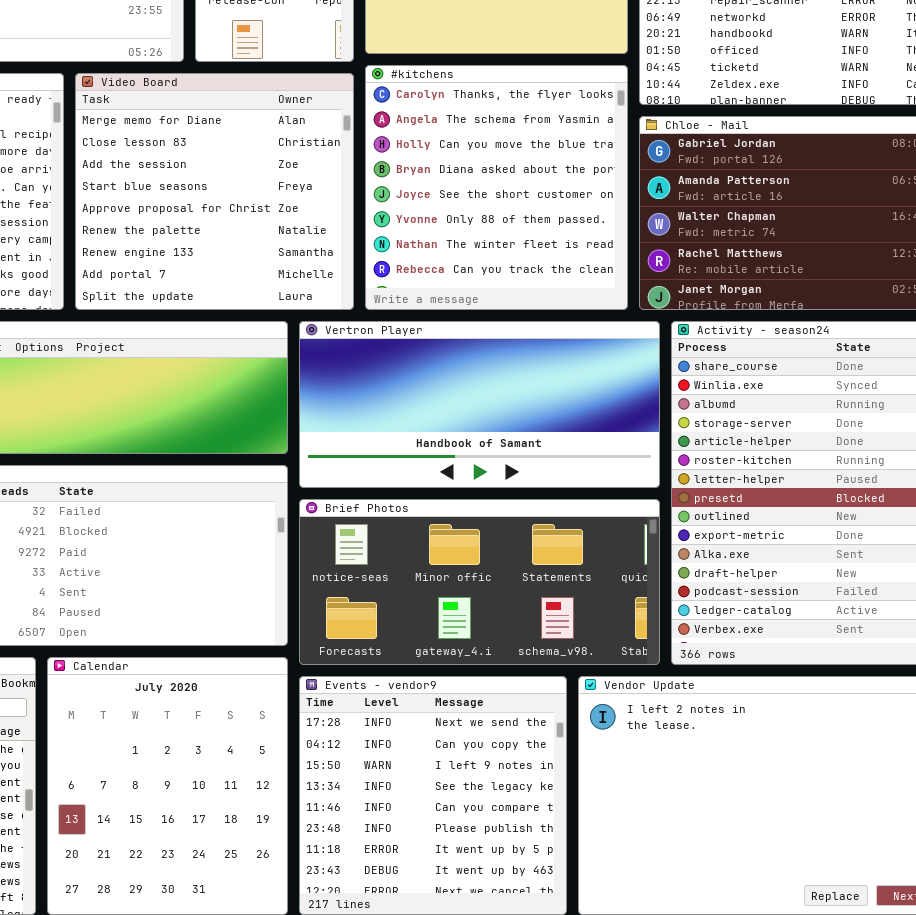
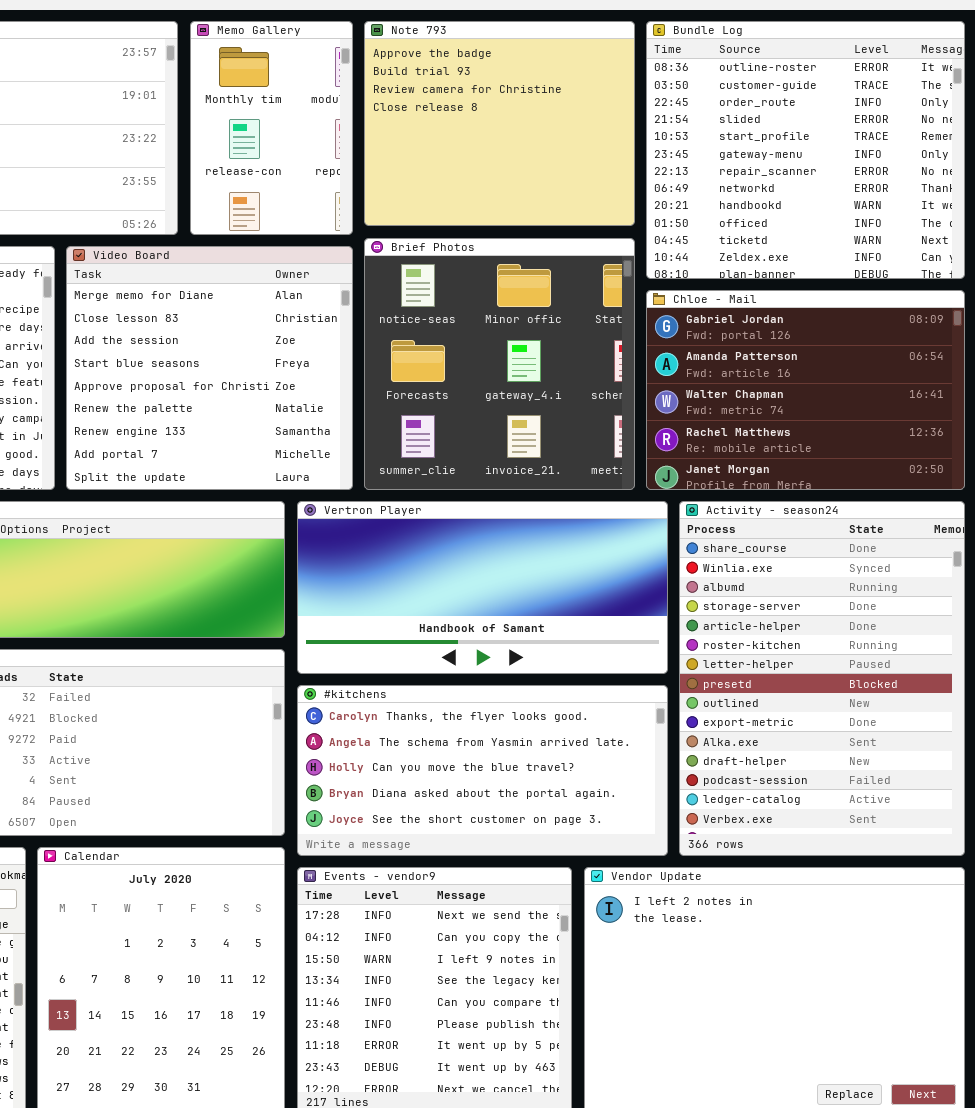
#kitchens: [365,65,628,310] -> [297,685,668,856], moved, resized
Brief Photos: [299,499,660,665] -> [364,238,635,490], moved, resized

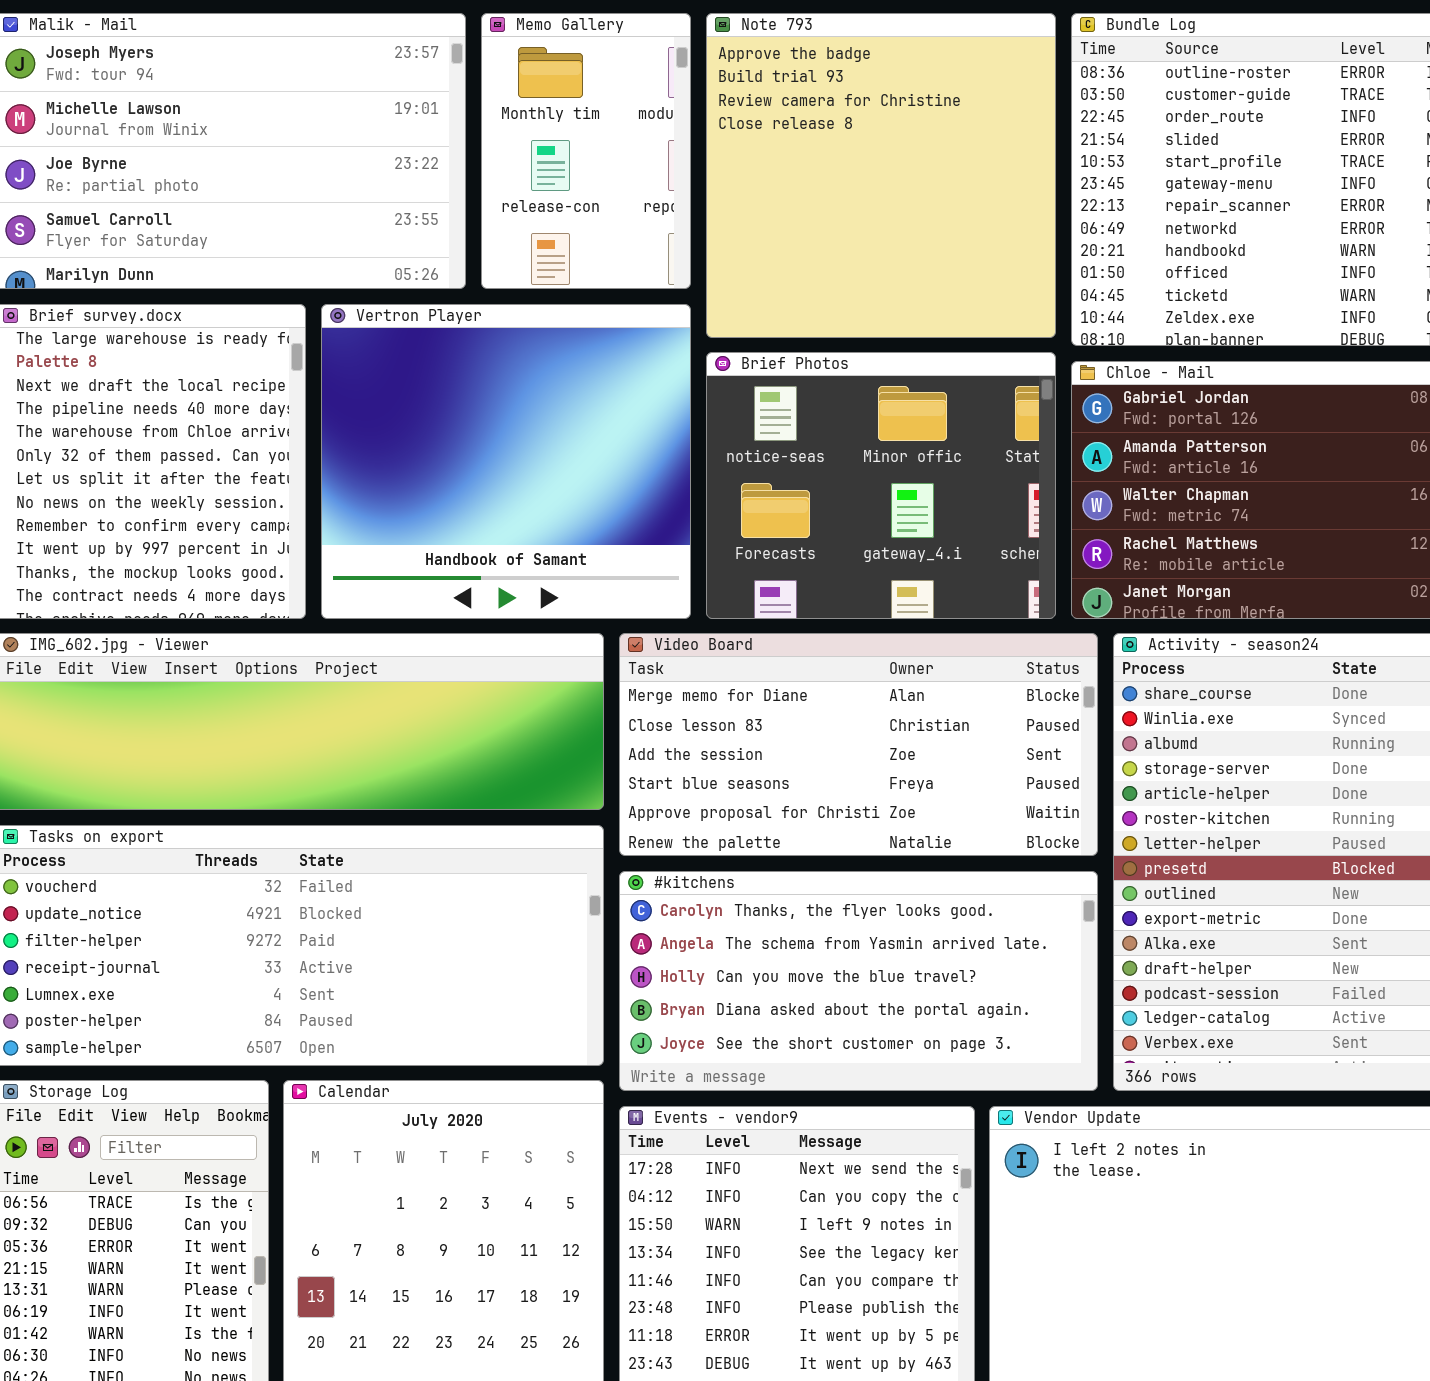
Note 793: [364,21,635,226] -> [706,13,1056,338], resized
Brief Photos: [364,238,635,490] -> [706,352,1056,619], resized
Video Board: [66,246,353,490] -> [619,633,1098,856], moved, resized
Vertron Player: [297,501,668,674] -> [321,304,691,619], moved, resized

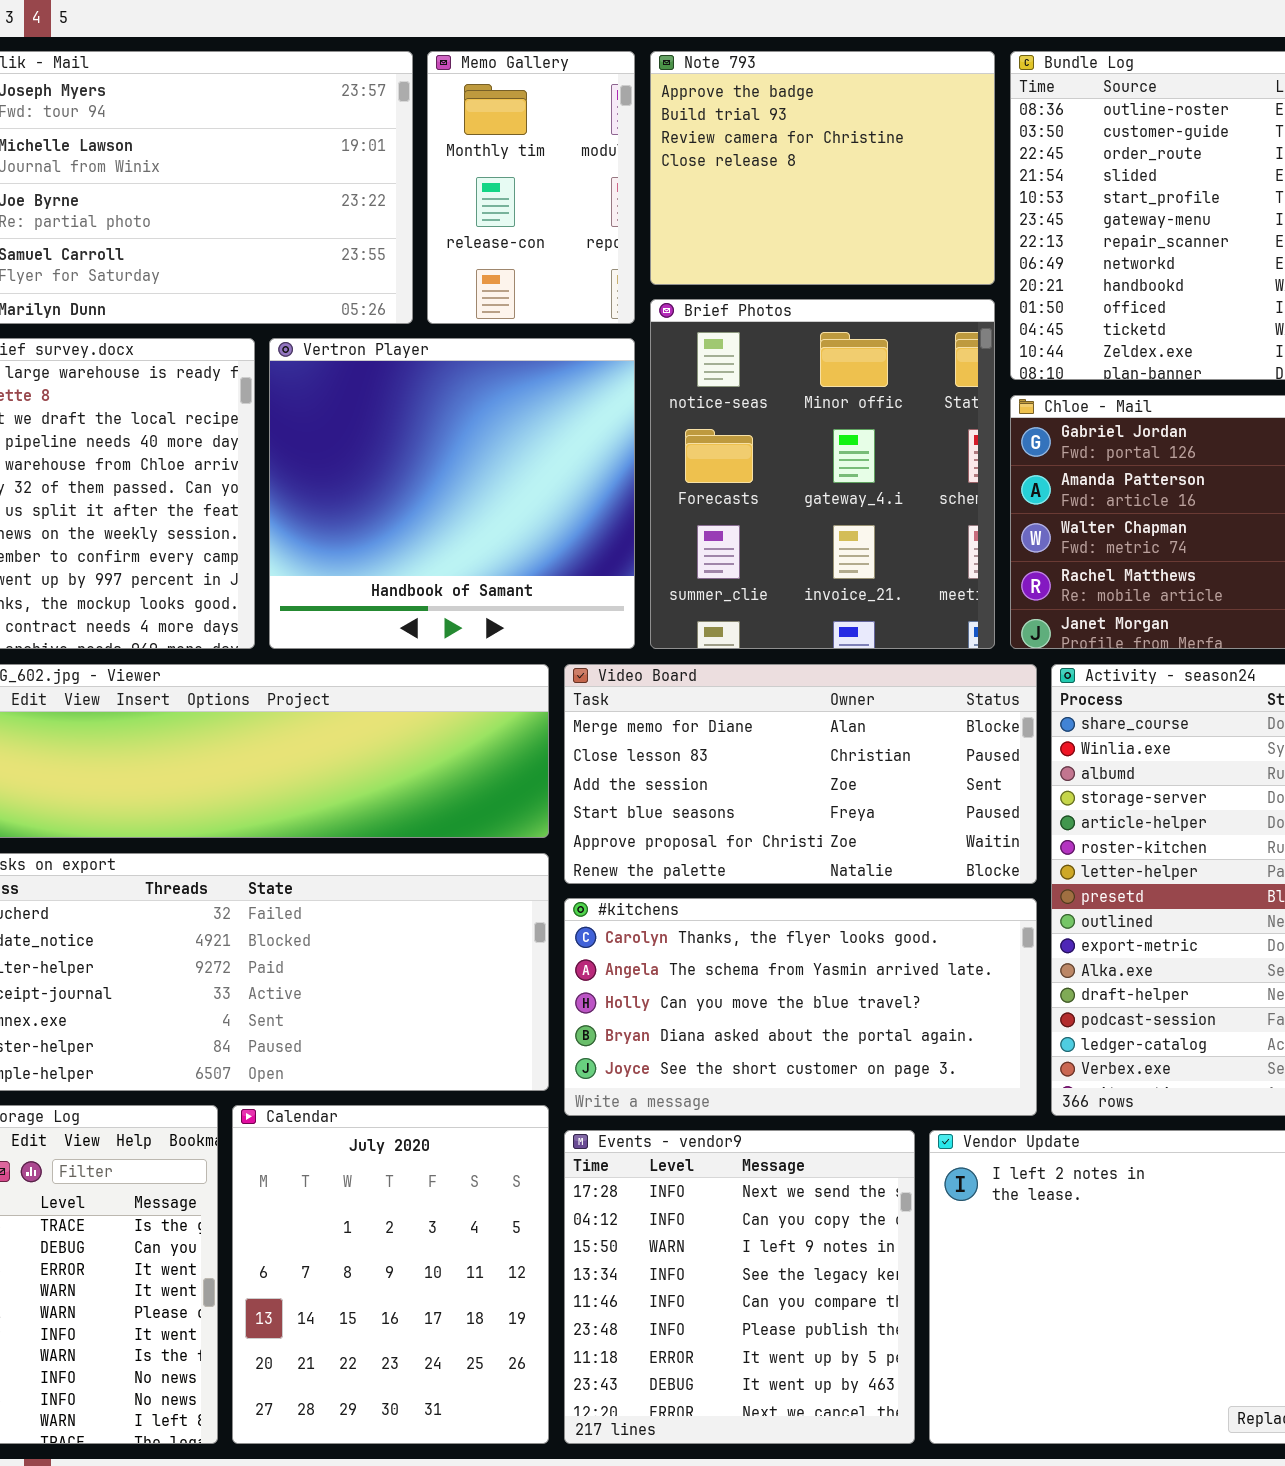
Note 793: [706,13,1056,338] -> [650,51,995,285], resized
Brief Photos: [706,352,1056,619] -> [650,299,995,649], resized

